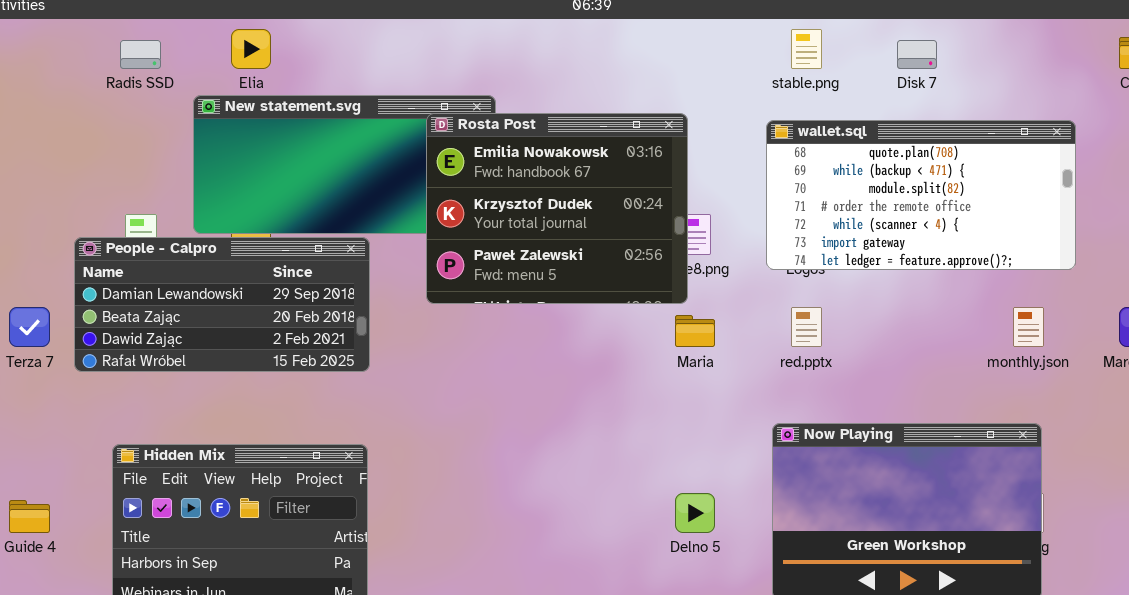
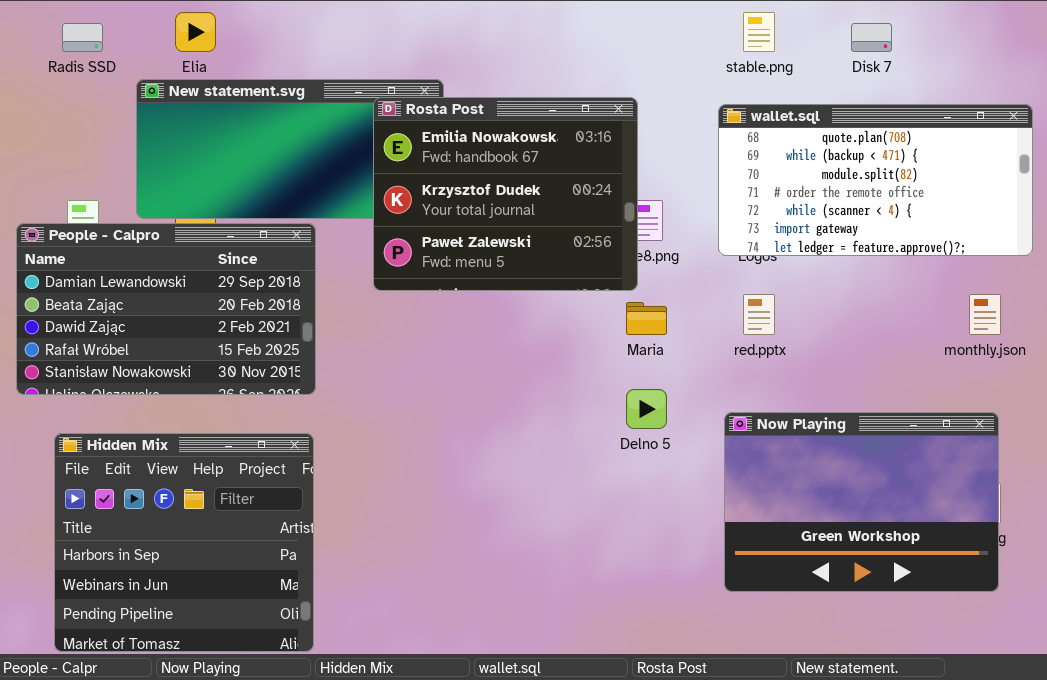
People - Calpro: [74,237,370,372] -> [16,223,316,395], resized
Delno 5: [675,493,715,533] -> [626,389,667,429], moved

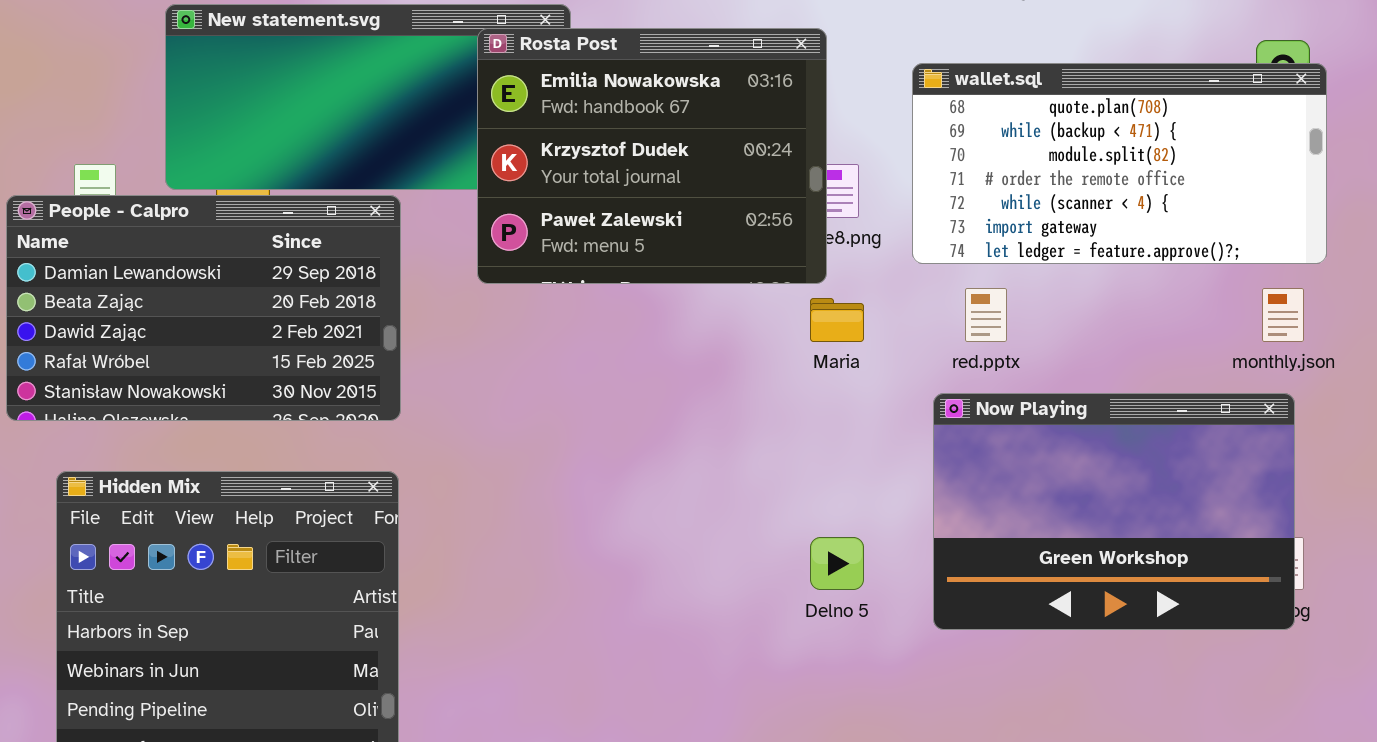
wallet.sql: [718,104,1033,256] -> [912,63,1327,264], moved
Delno 5: [626,389,667,429] -> [810,537,864,590], moved
Now Playing: [724,412,999,592] -> [933,393,1295,630], moved

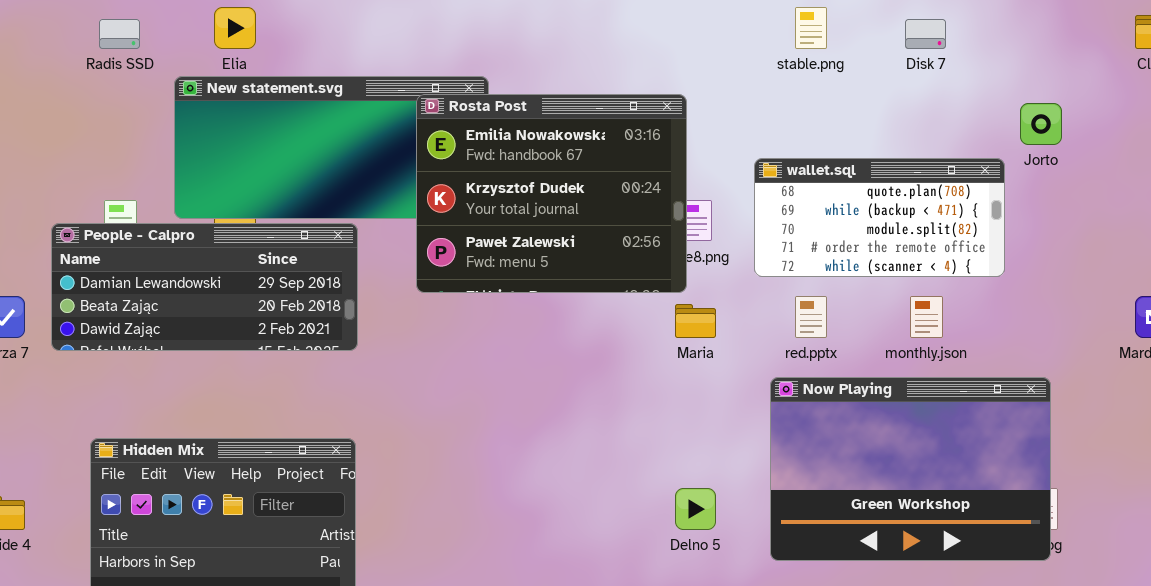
wallet.sql: [912,63,1327,264] -> [754,158,1005,277], resized
People - Calpro: [6,195,401,421] -> [51,223,358,351], resized
monthly.json: [1262,288,1304,342] -> [910,296,943,338], moved

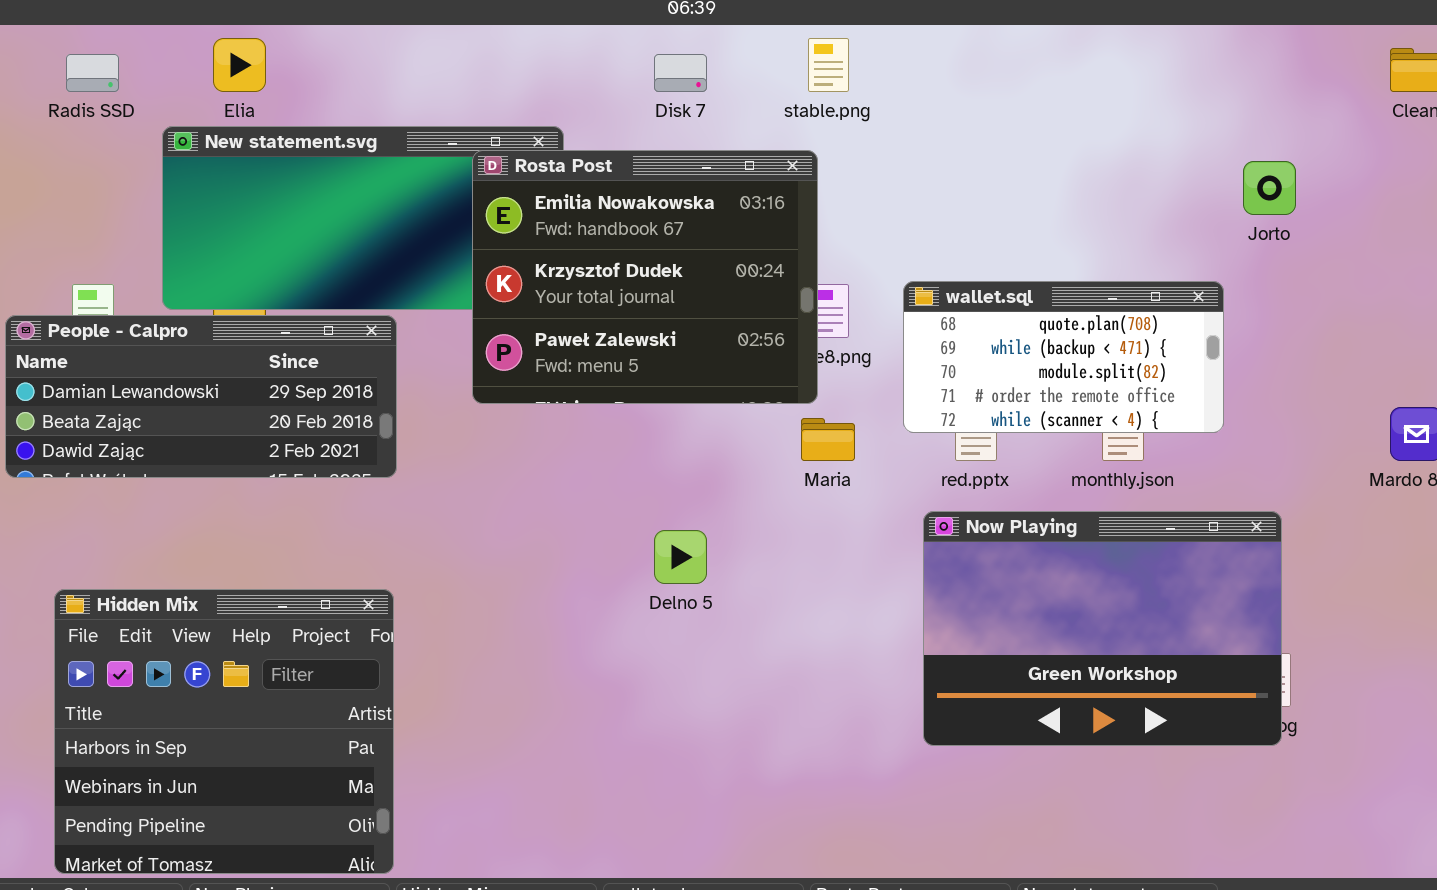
stable.png: [795,7,827,49] -> [808,38,849,92], moved
Disk 7: [905,19,946,49] -> [654,54,707,92], moved
wallet.sql: [754,158,1005,277] -> [903,281,1224,433], moved
Delno 5: [675,488,716,530] -> [654,530,707,584], moved

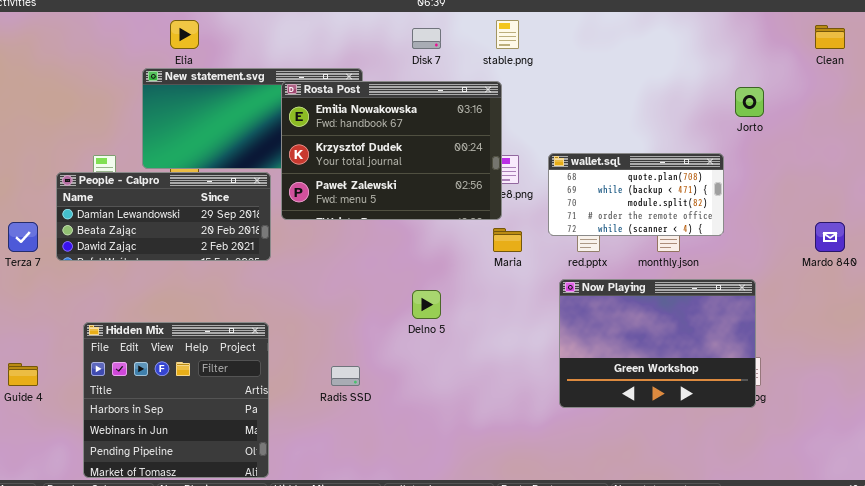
Radis SSD: [66,54,119,92] -> [331,366,360,386], moved
Rosta Post: [472,150,818,404] -> [281,81,502,220], resized

